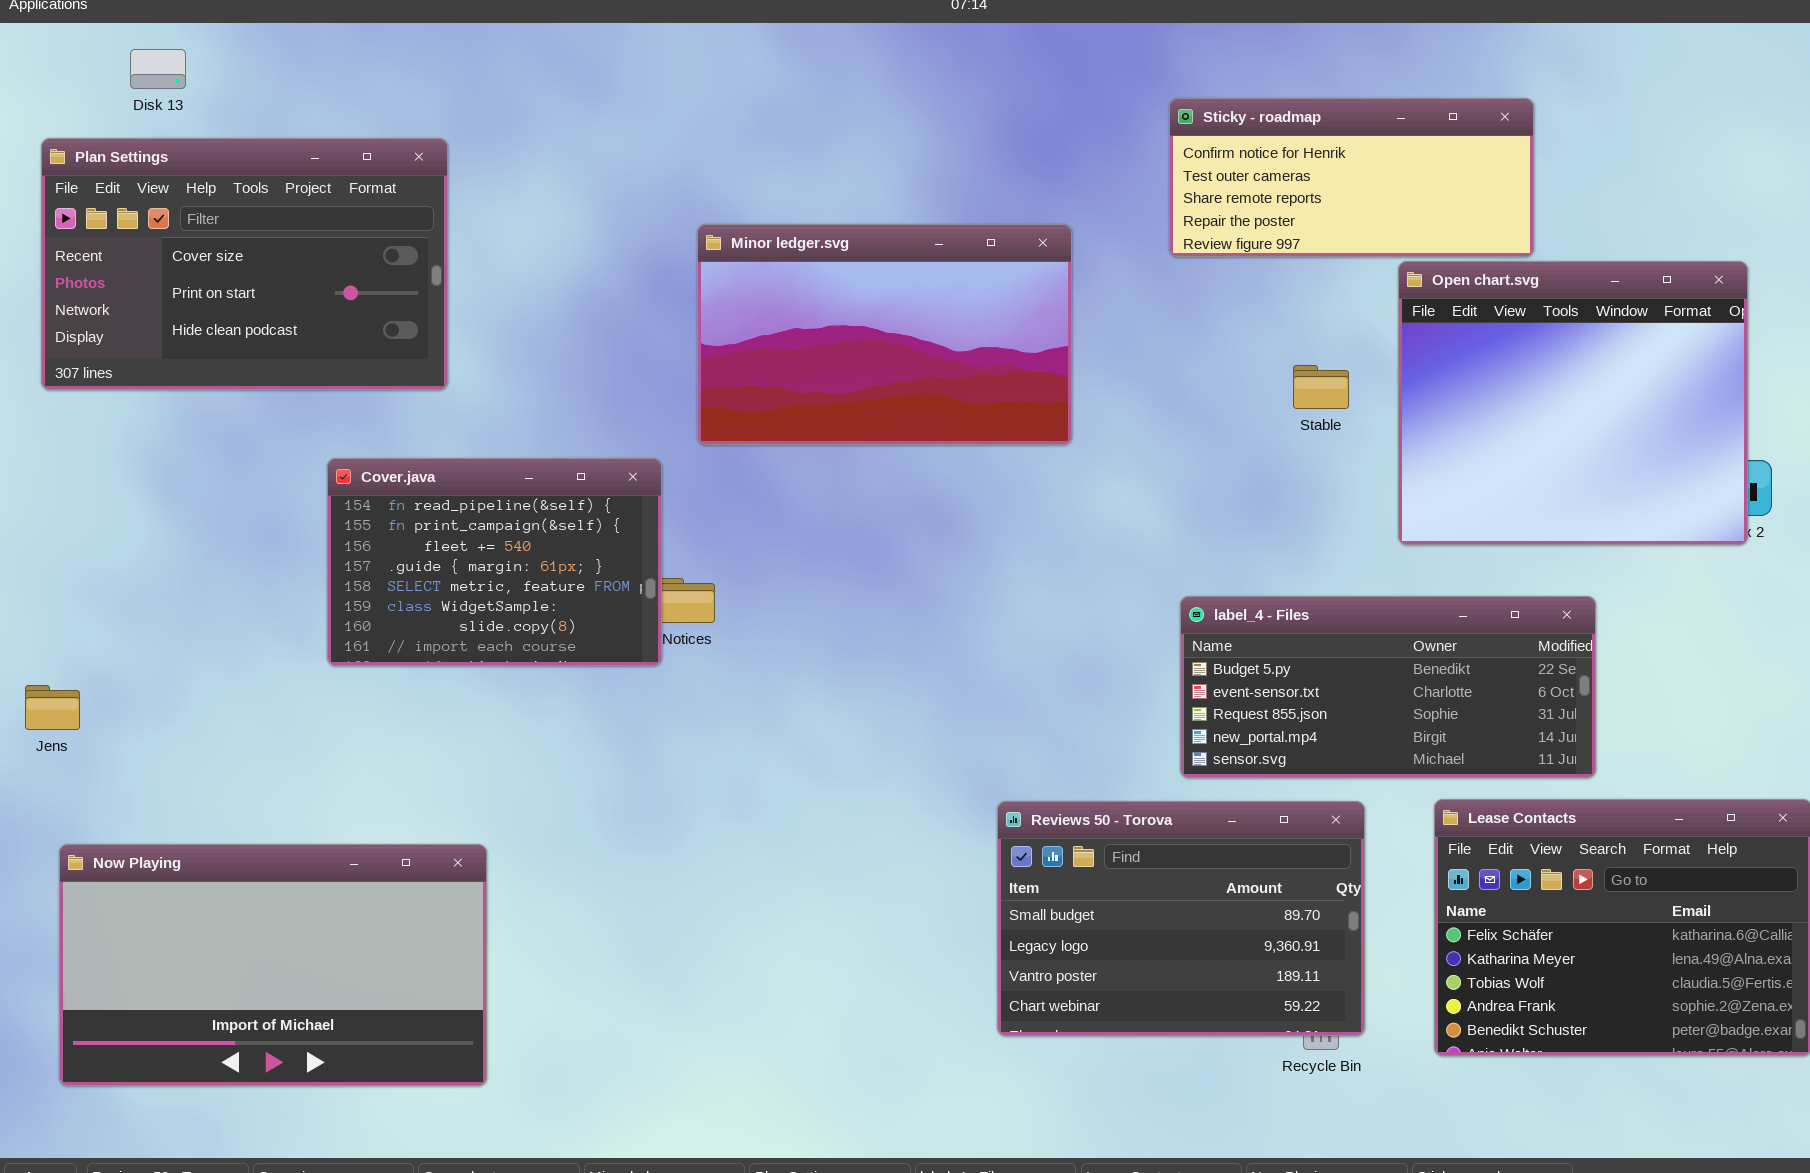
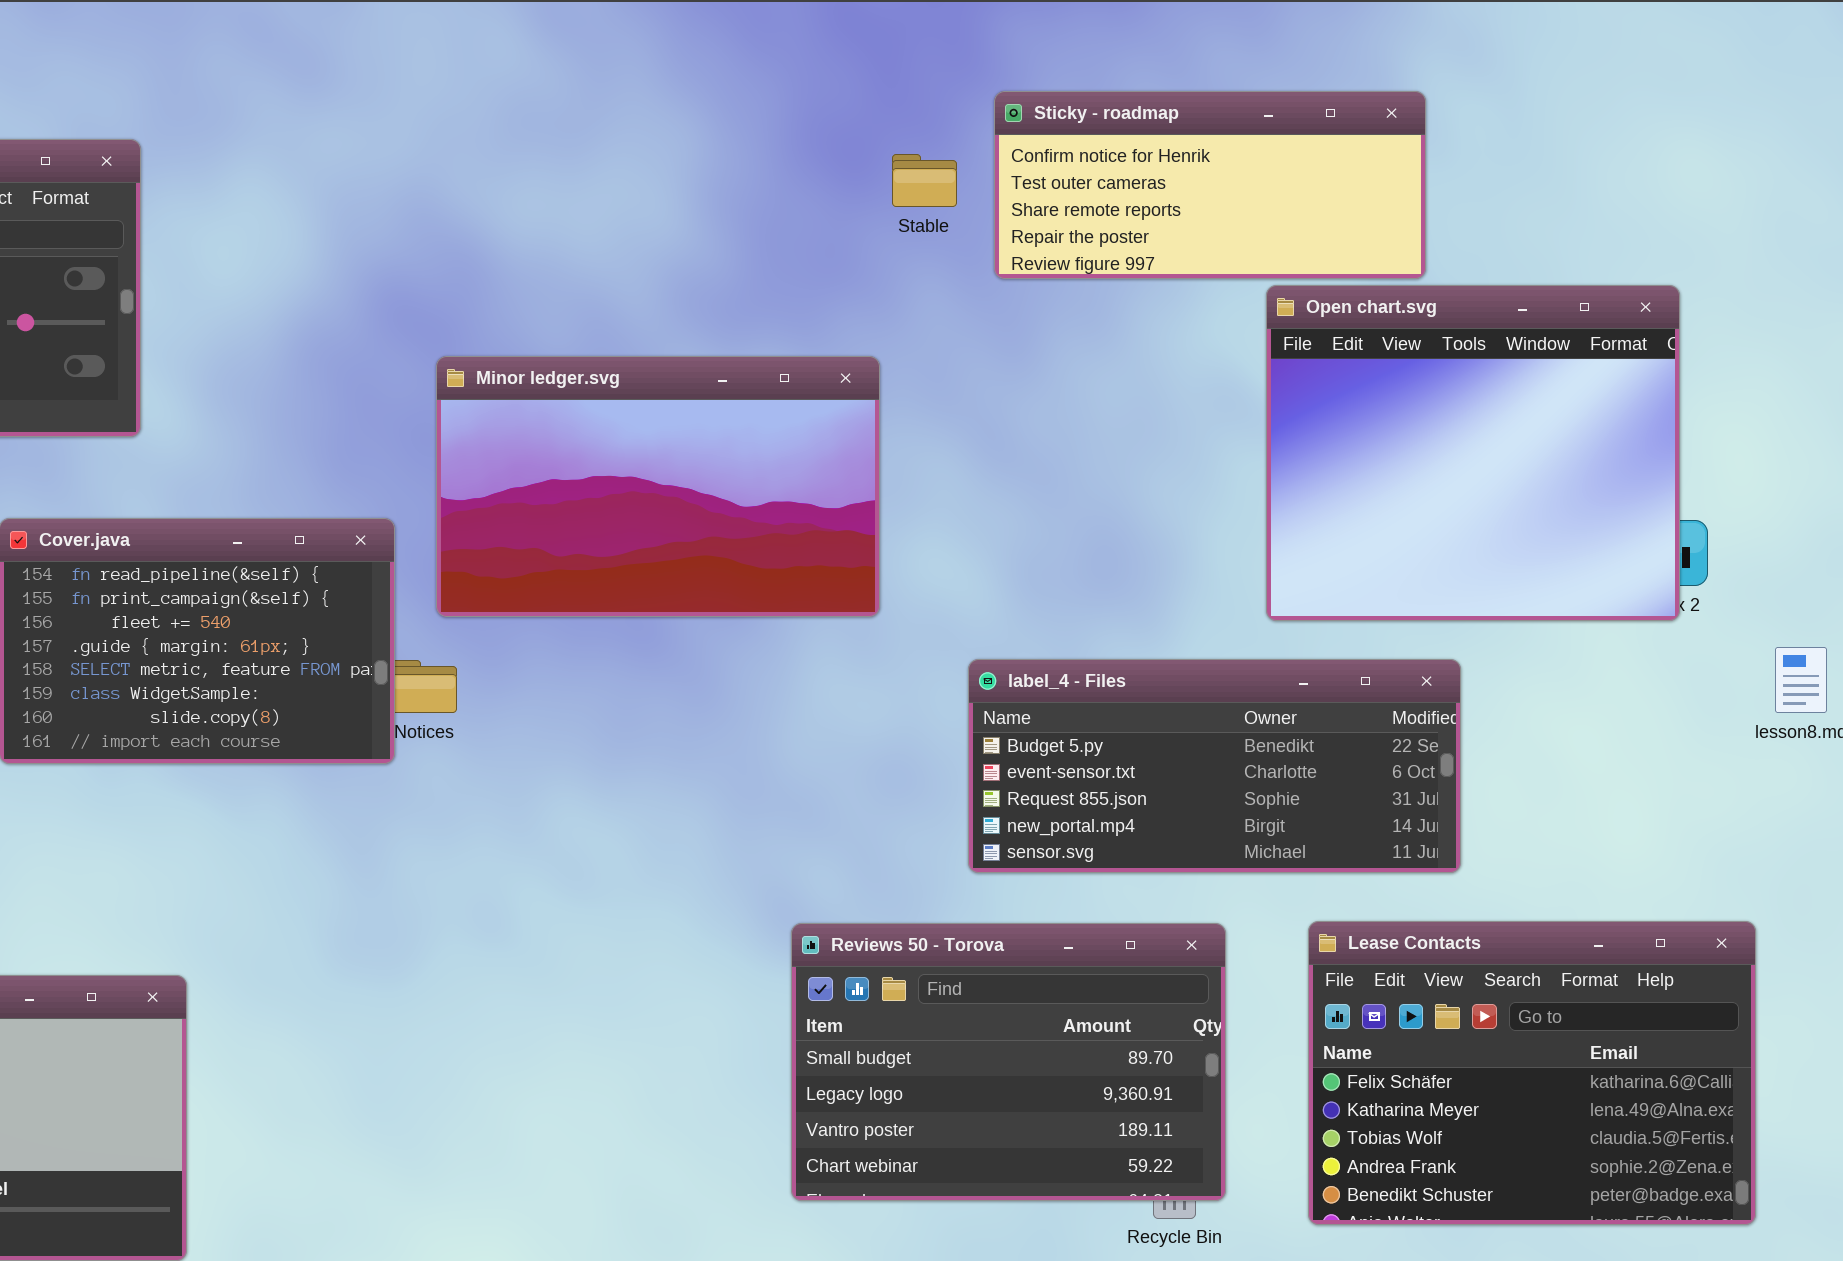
Minor ledger.svg: [697,224,1072,445] -> [436,356,880,617], moved
Stable: [1293,365,1349,409] -> [892,154,957,207], moved
label_4 - Files: [1180,596,1596,778] -> [968,659,1461,873], moved

